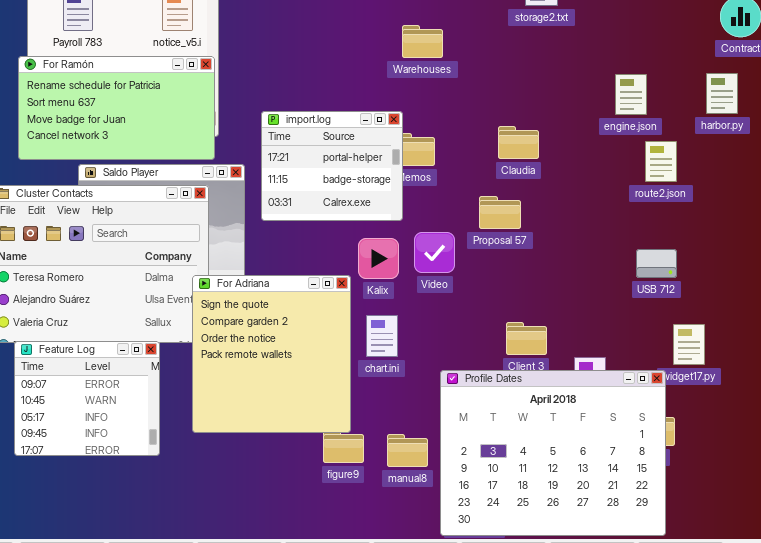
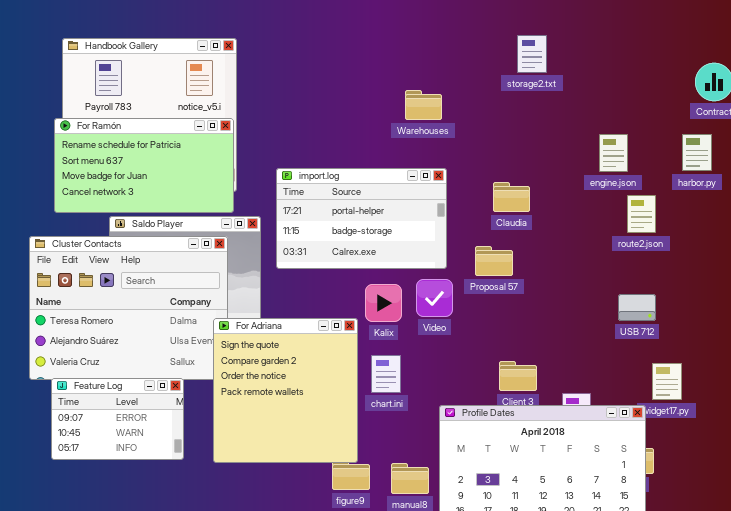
import.log: [261,111,403,221] -> [276,168,447,269], resized
Feature Log: [14,341,160,456] -> [51,378,184,460], resized

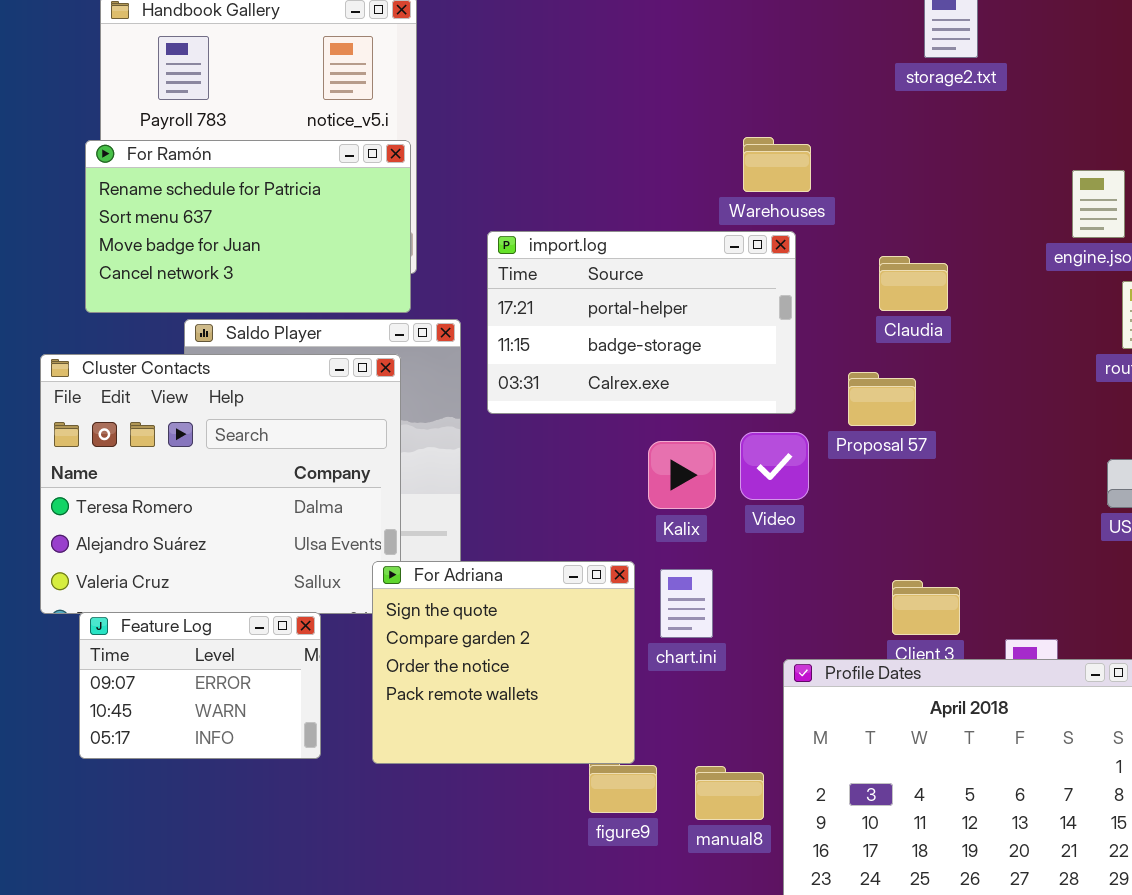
Warehouses: [405,90,442,120] -> [743,137,811,192], moved
For Adriana: [213,318,358,463] -> [372,561,635,764], resized

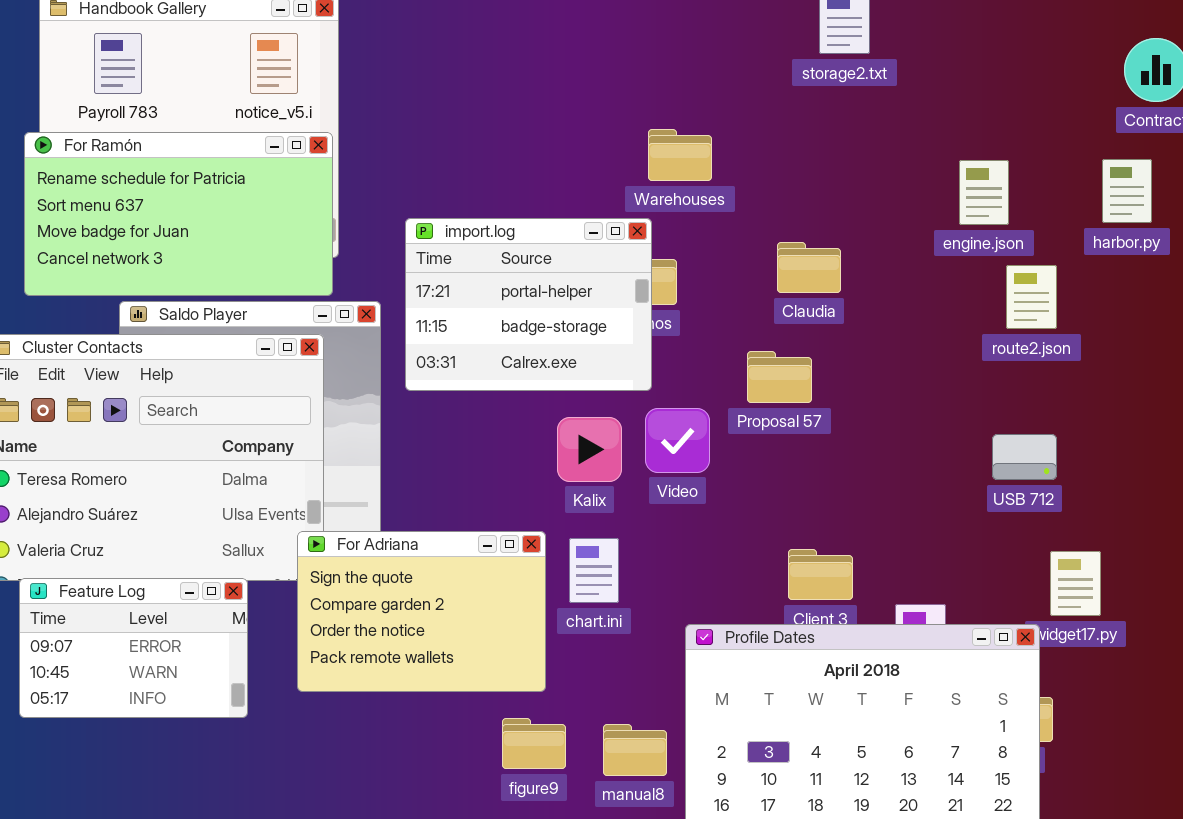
import.log: [487,231,796,414] -> [405,218,652,391], resized
For Adriana: [372,561,635,764] -> [297,531,546,692], resized

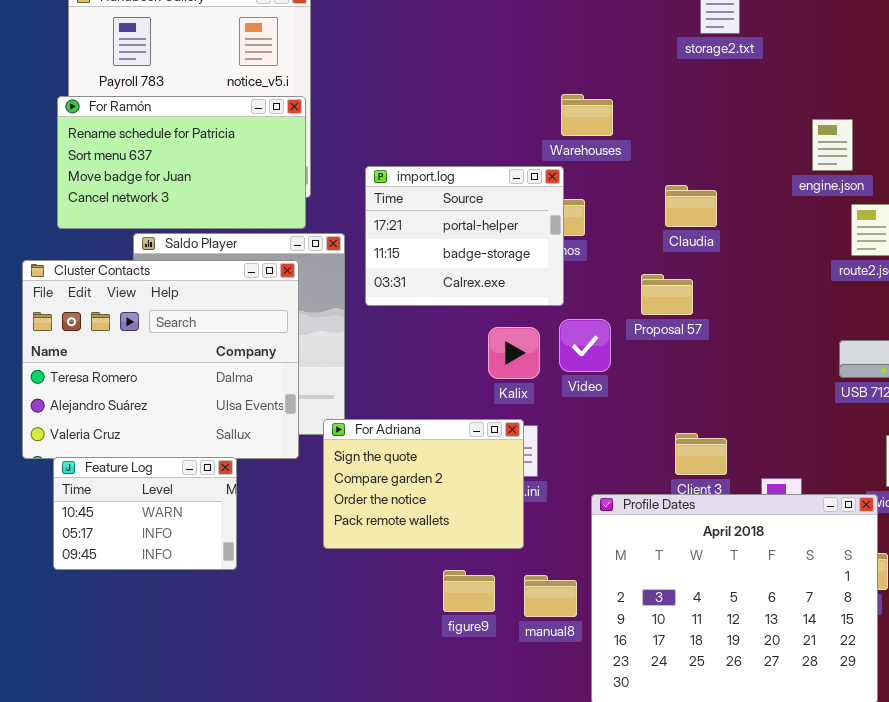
For Adriana: [297,531,546,692] -> [323,419,524,549], moved
Feature Log: [19,578,248,718] -> [53,457,237,570], scrolled down 1 row

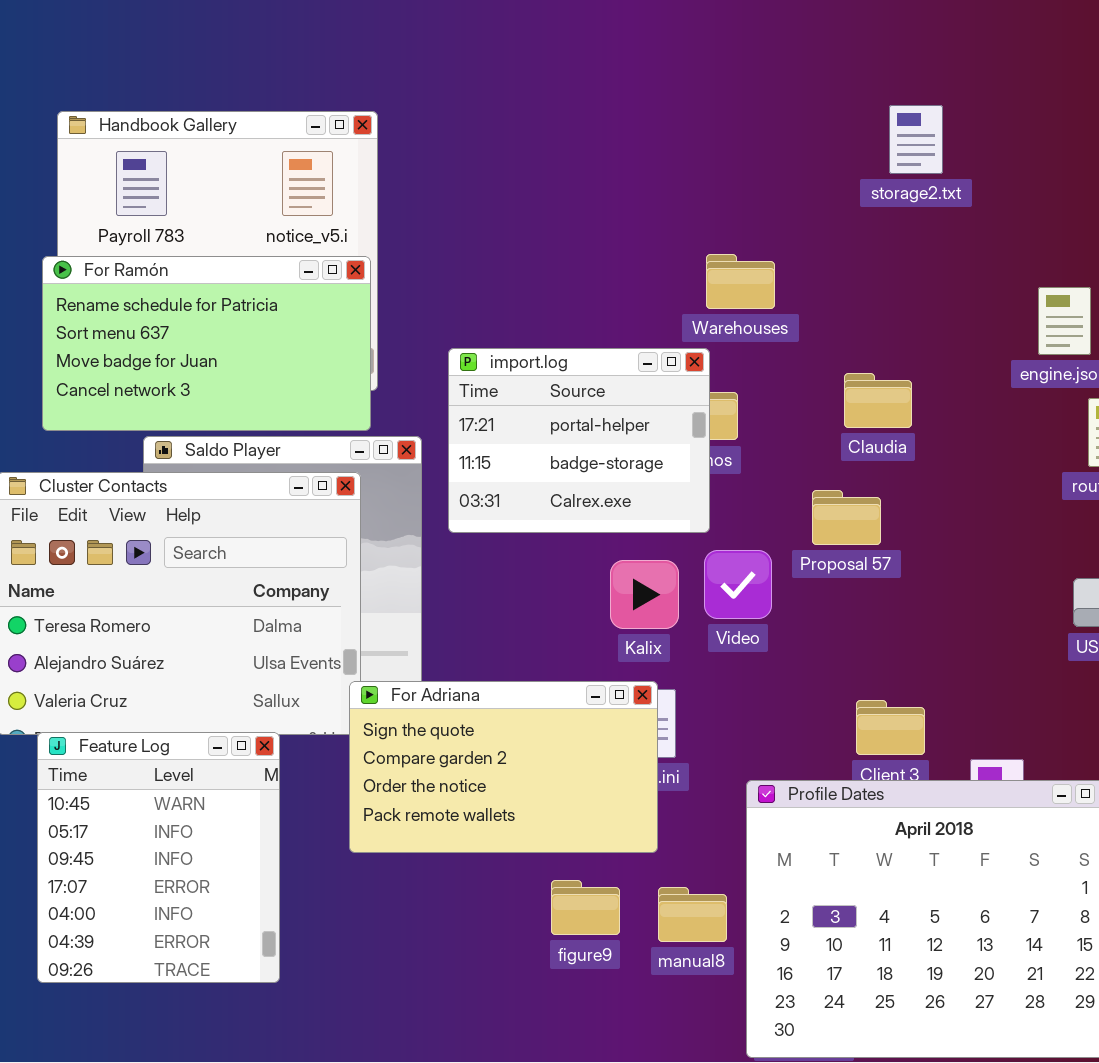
For Adriana: [323,419,524,549] -> [349,681,658,853], resized
Feature Log: [53,457,237,570] -> [37,732,280,983], resized

